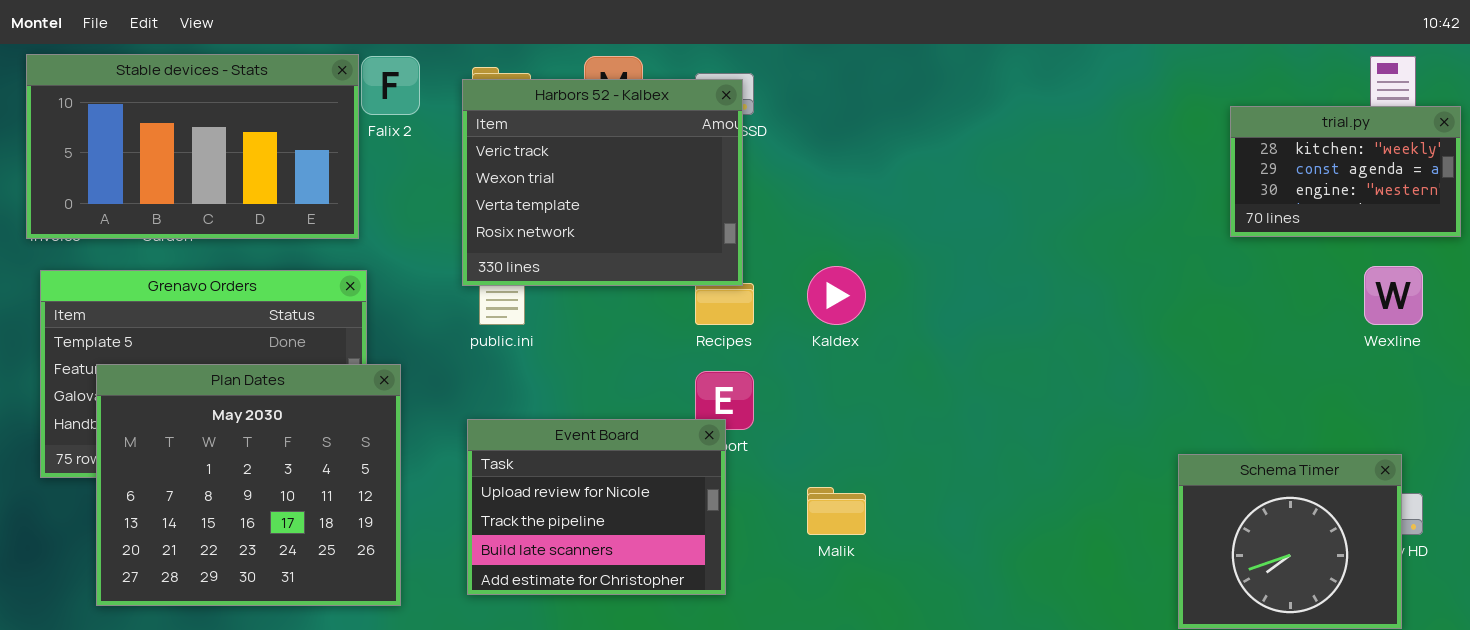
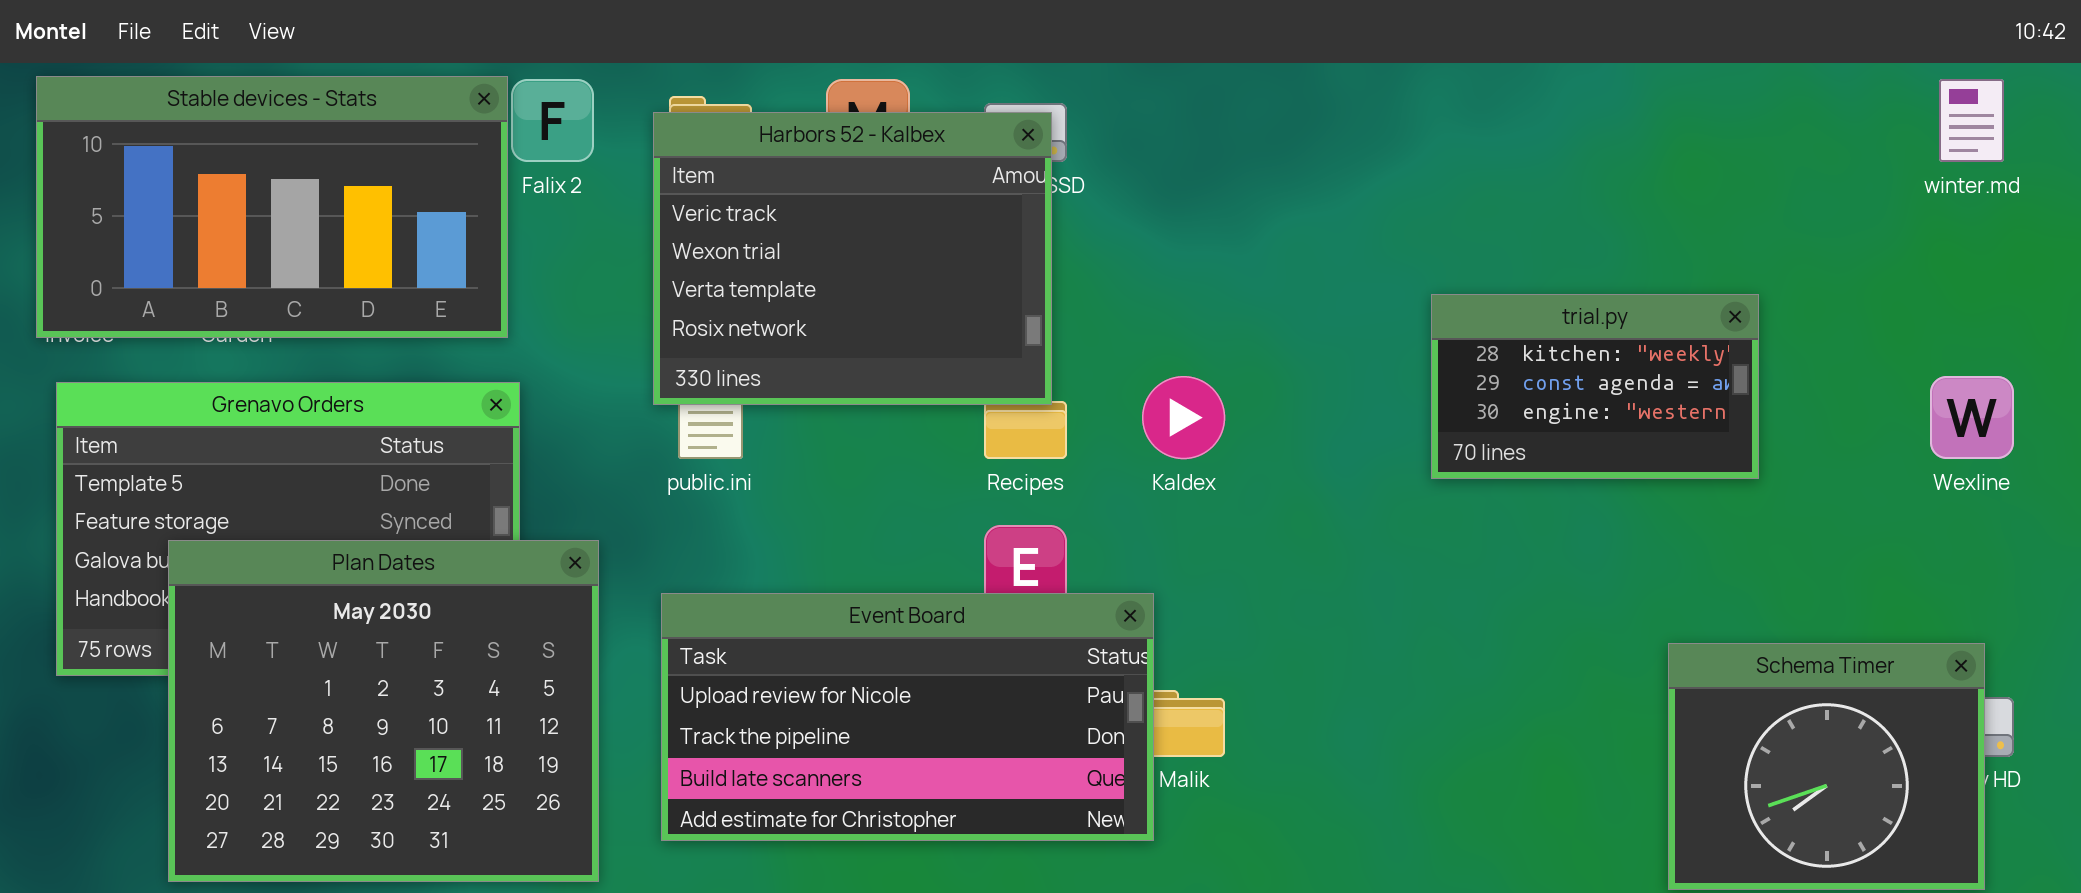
trial.py: [1230,106,1461,237] -> [1431,294,1759,479], moved
Plan Dates: [96,364,401,606] -> [168,540,599,882], moved
Event Board: [467,419,726,595] -> [661,593,1154,841], resized

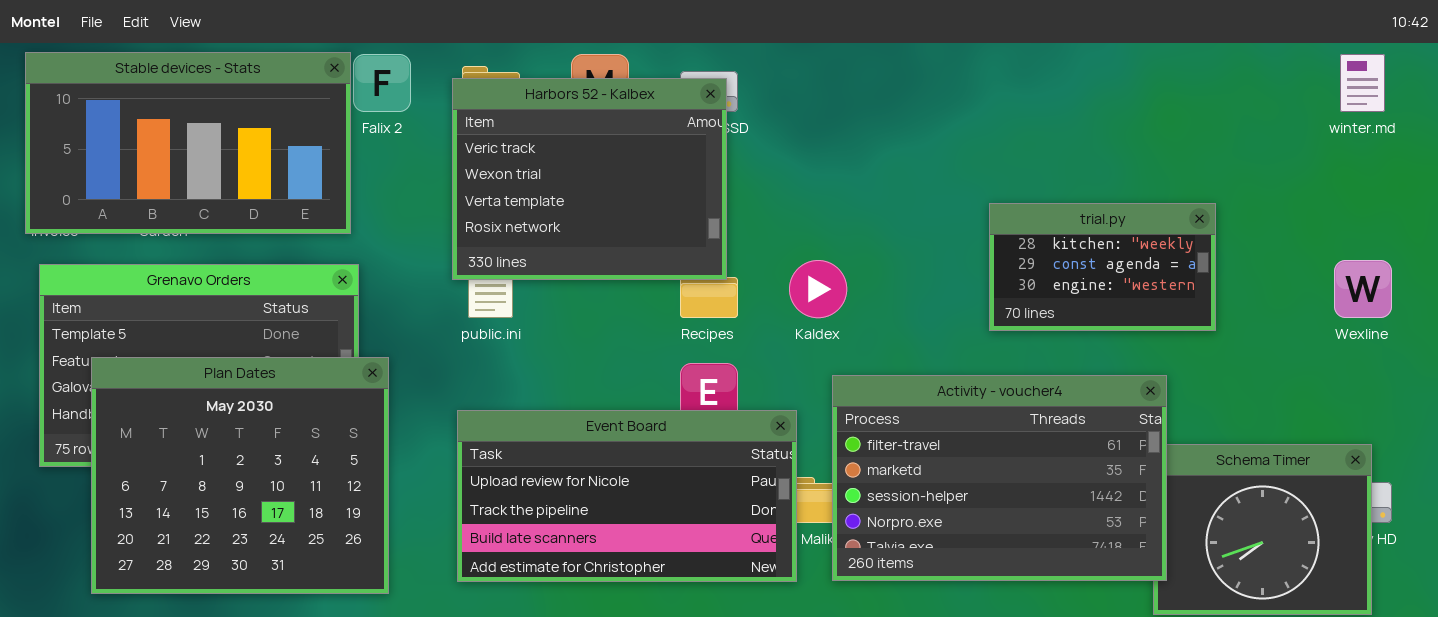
Plan Dates: [168,540,599,882] -> [91,357,389,594], moved
Activity - voucher4: none -> [832,375,1167,581], opened

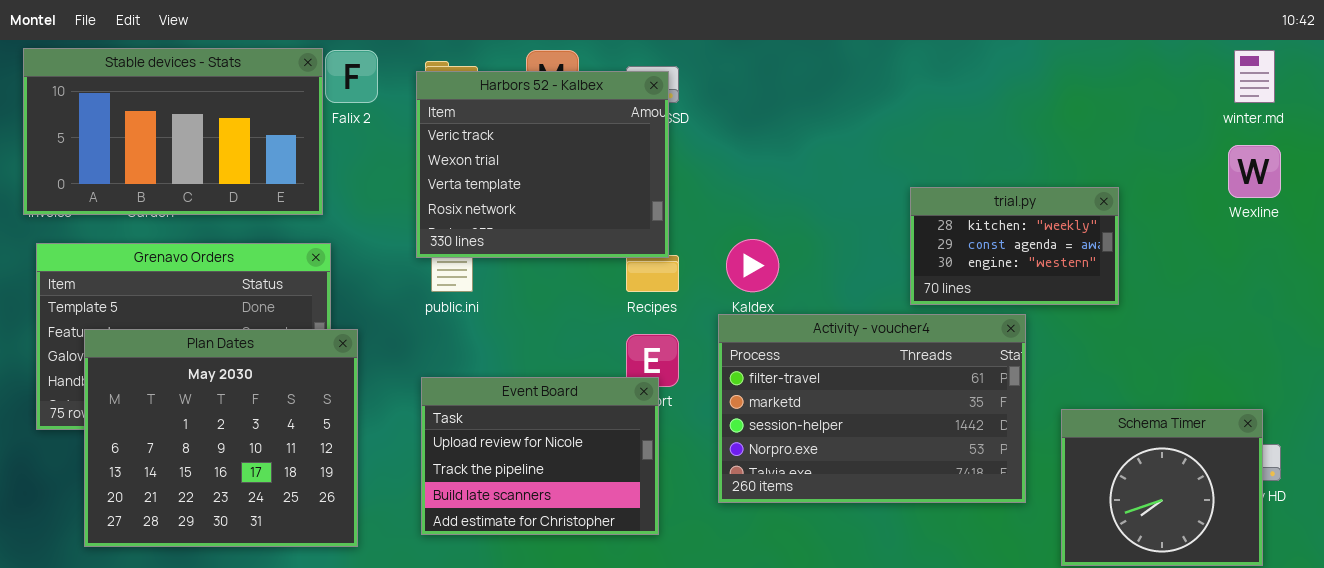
Wexline: [1334,260,1392,318] -> [1228,145,1281,198], moved
Activity - voucher4: [832,375,1167,581] -> [718,314,1026,503], moved
Event Board: [457,410,797,582] -> [421,377,659,535], resized

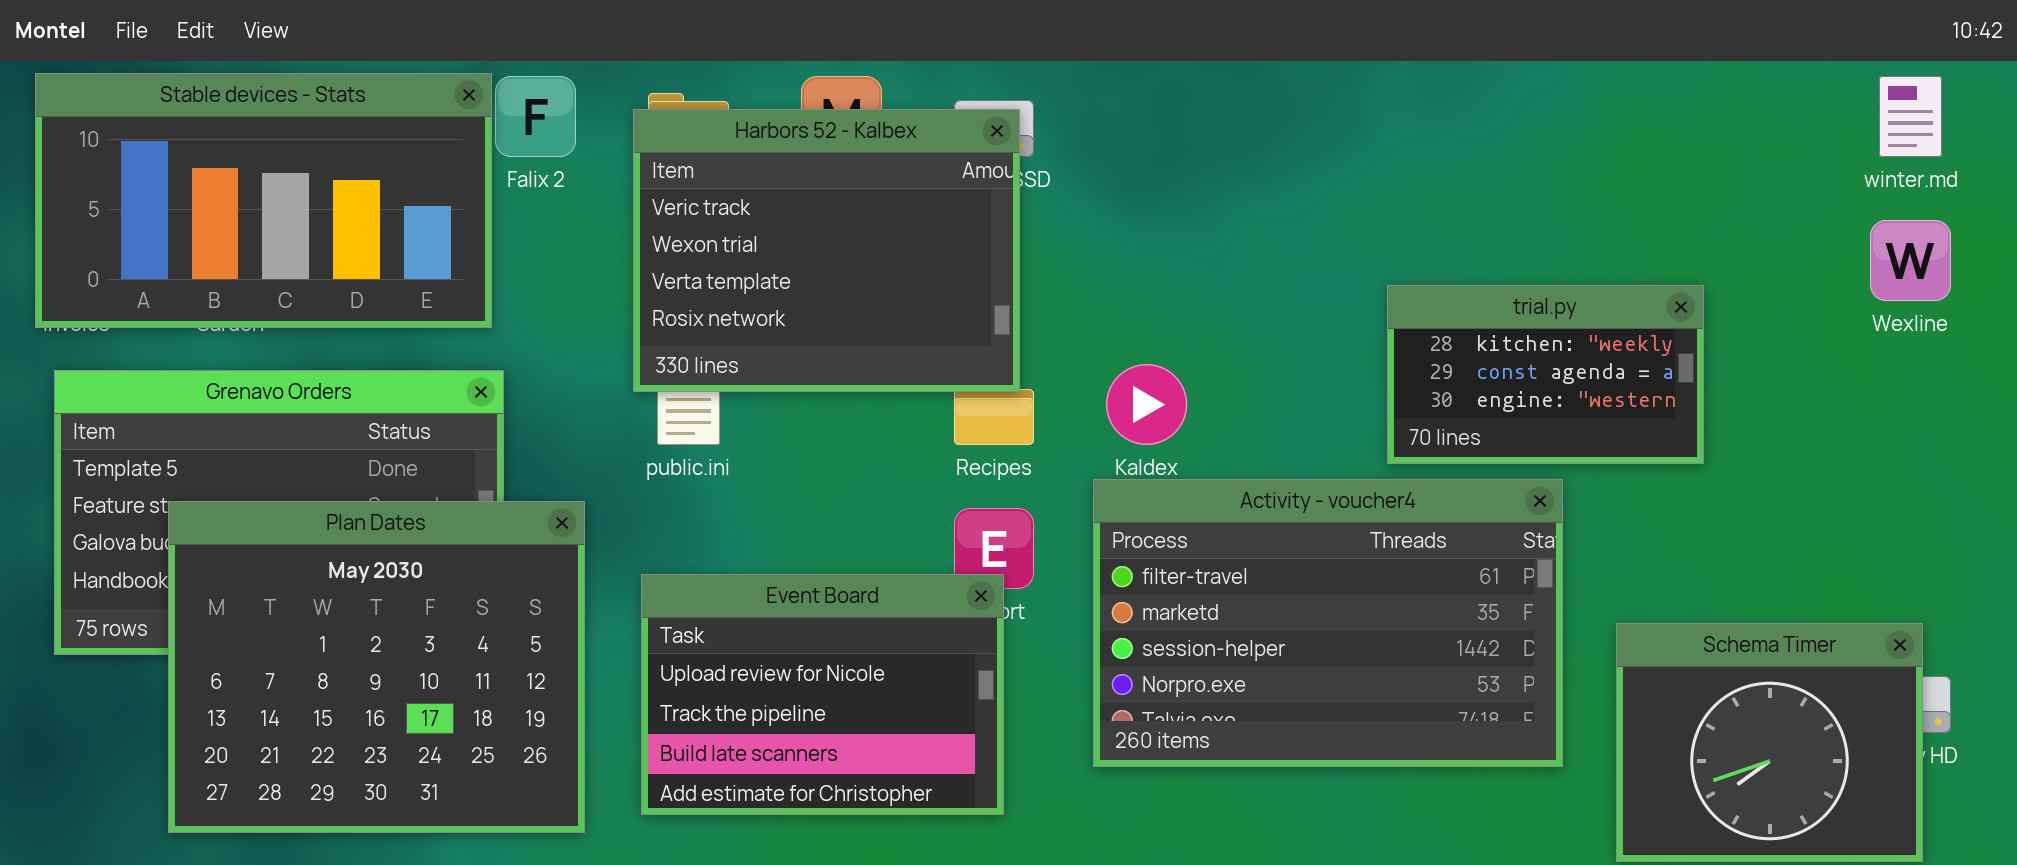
Plan Dates: [84,329,358,547] -> [168,501,585,833], moved

